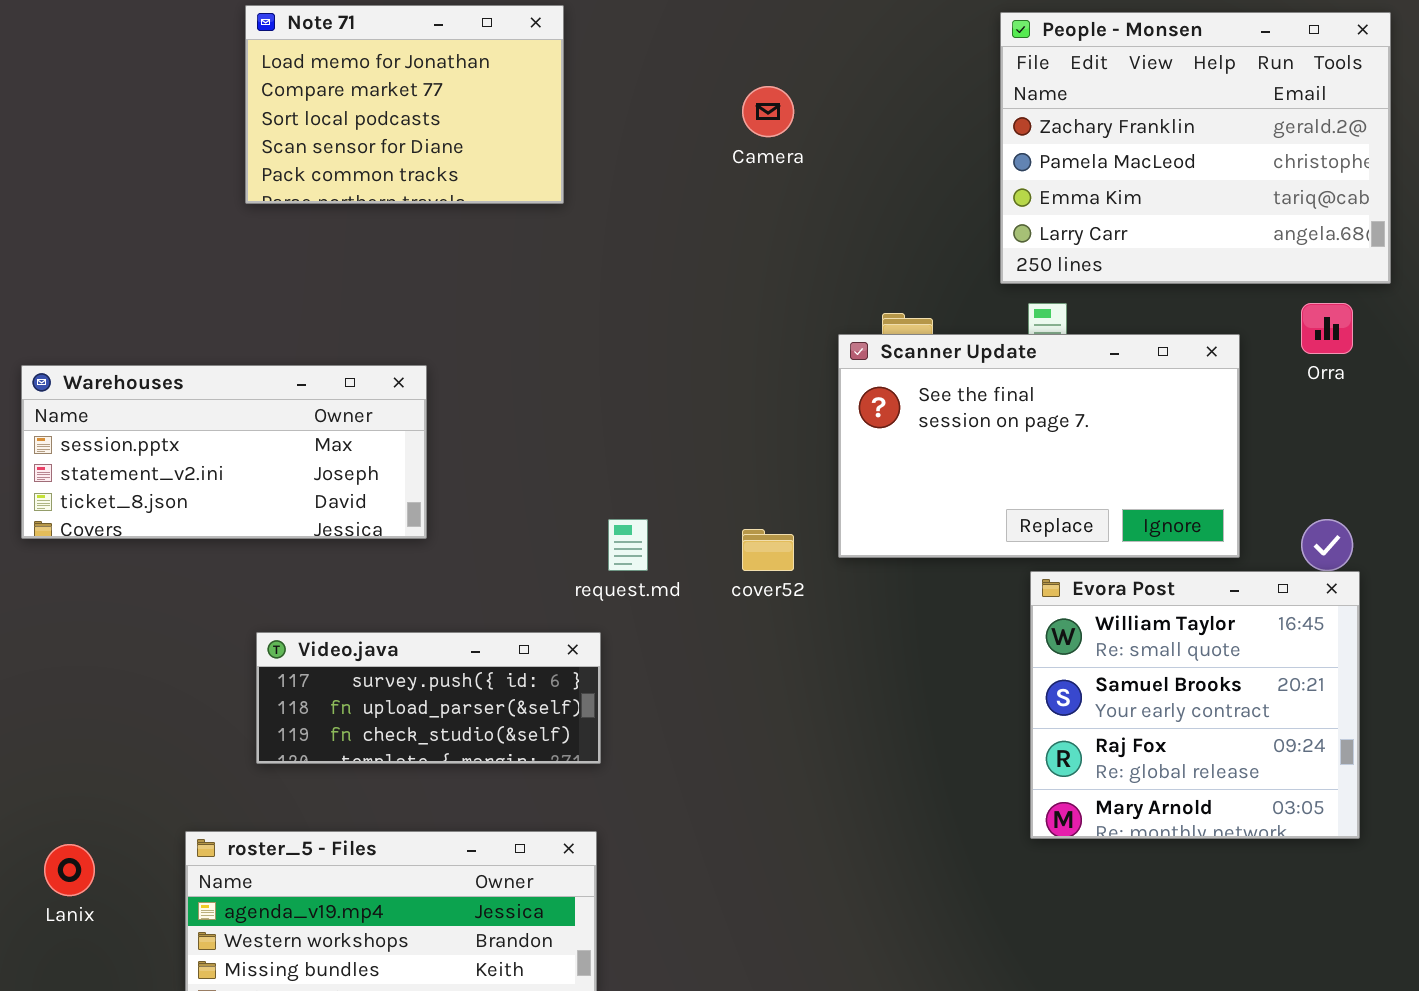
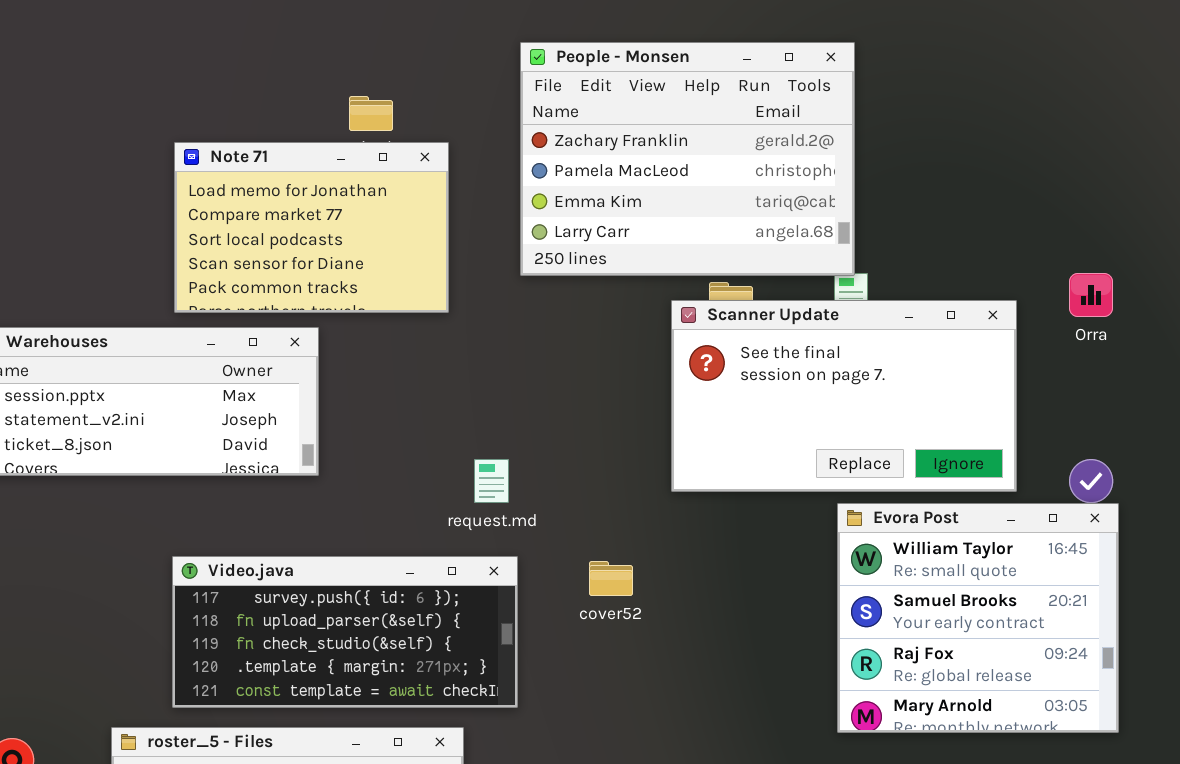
Note 71: [245,5,564,204] -> [174,142,449,313], moved
People - Monsen: [1000,12,1391,284] -> [520,42,855,276], moved
cover52: [742,529,794,571] -> [589,561,633,596], moved
Video.java: [256,632,601,764] -> [172,556,518,708], resized

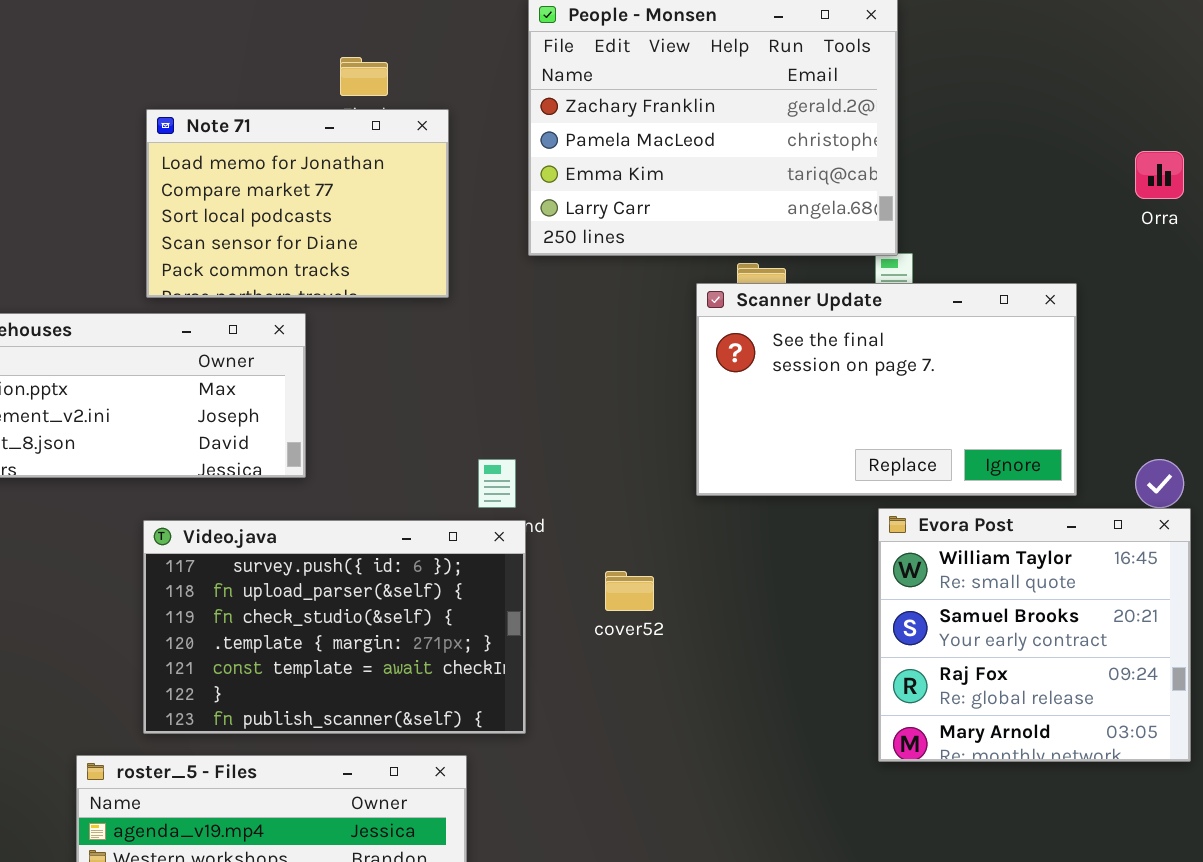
Orra: [1069,273,1113,317] -> [1135,151,1184,199], moved
Video.java: [172,556,518,708] -> [143,520,526,734], resized

